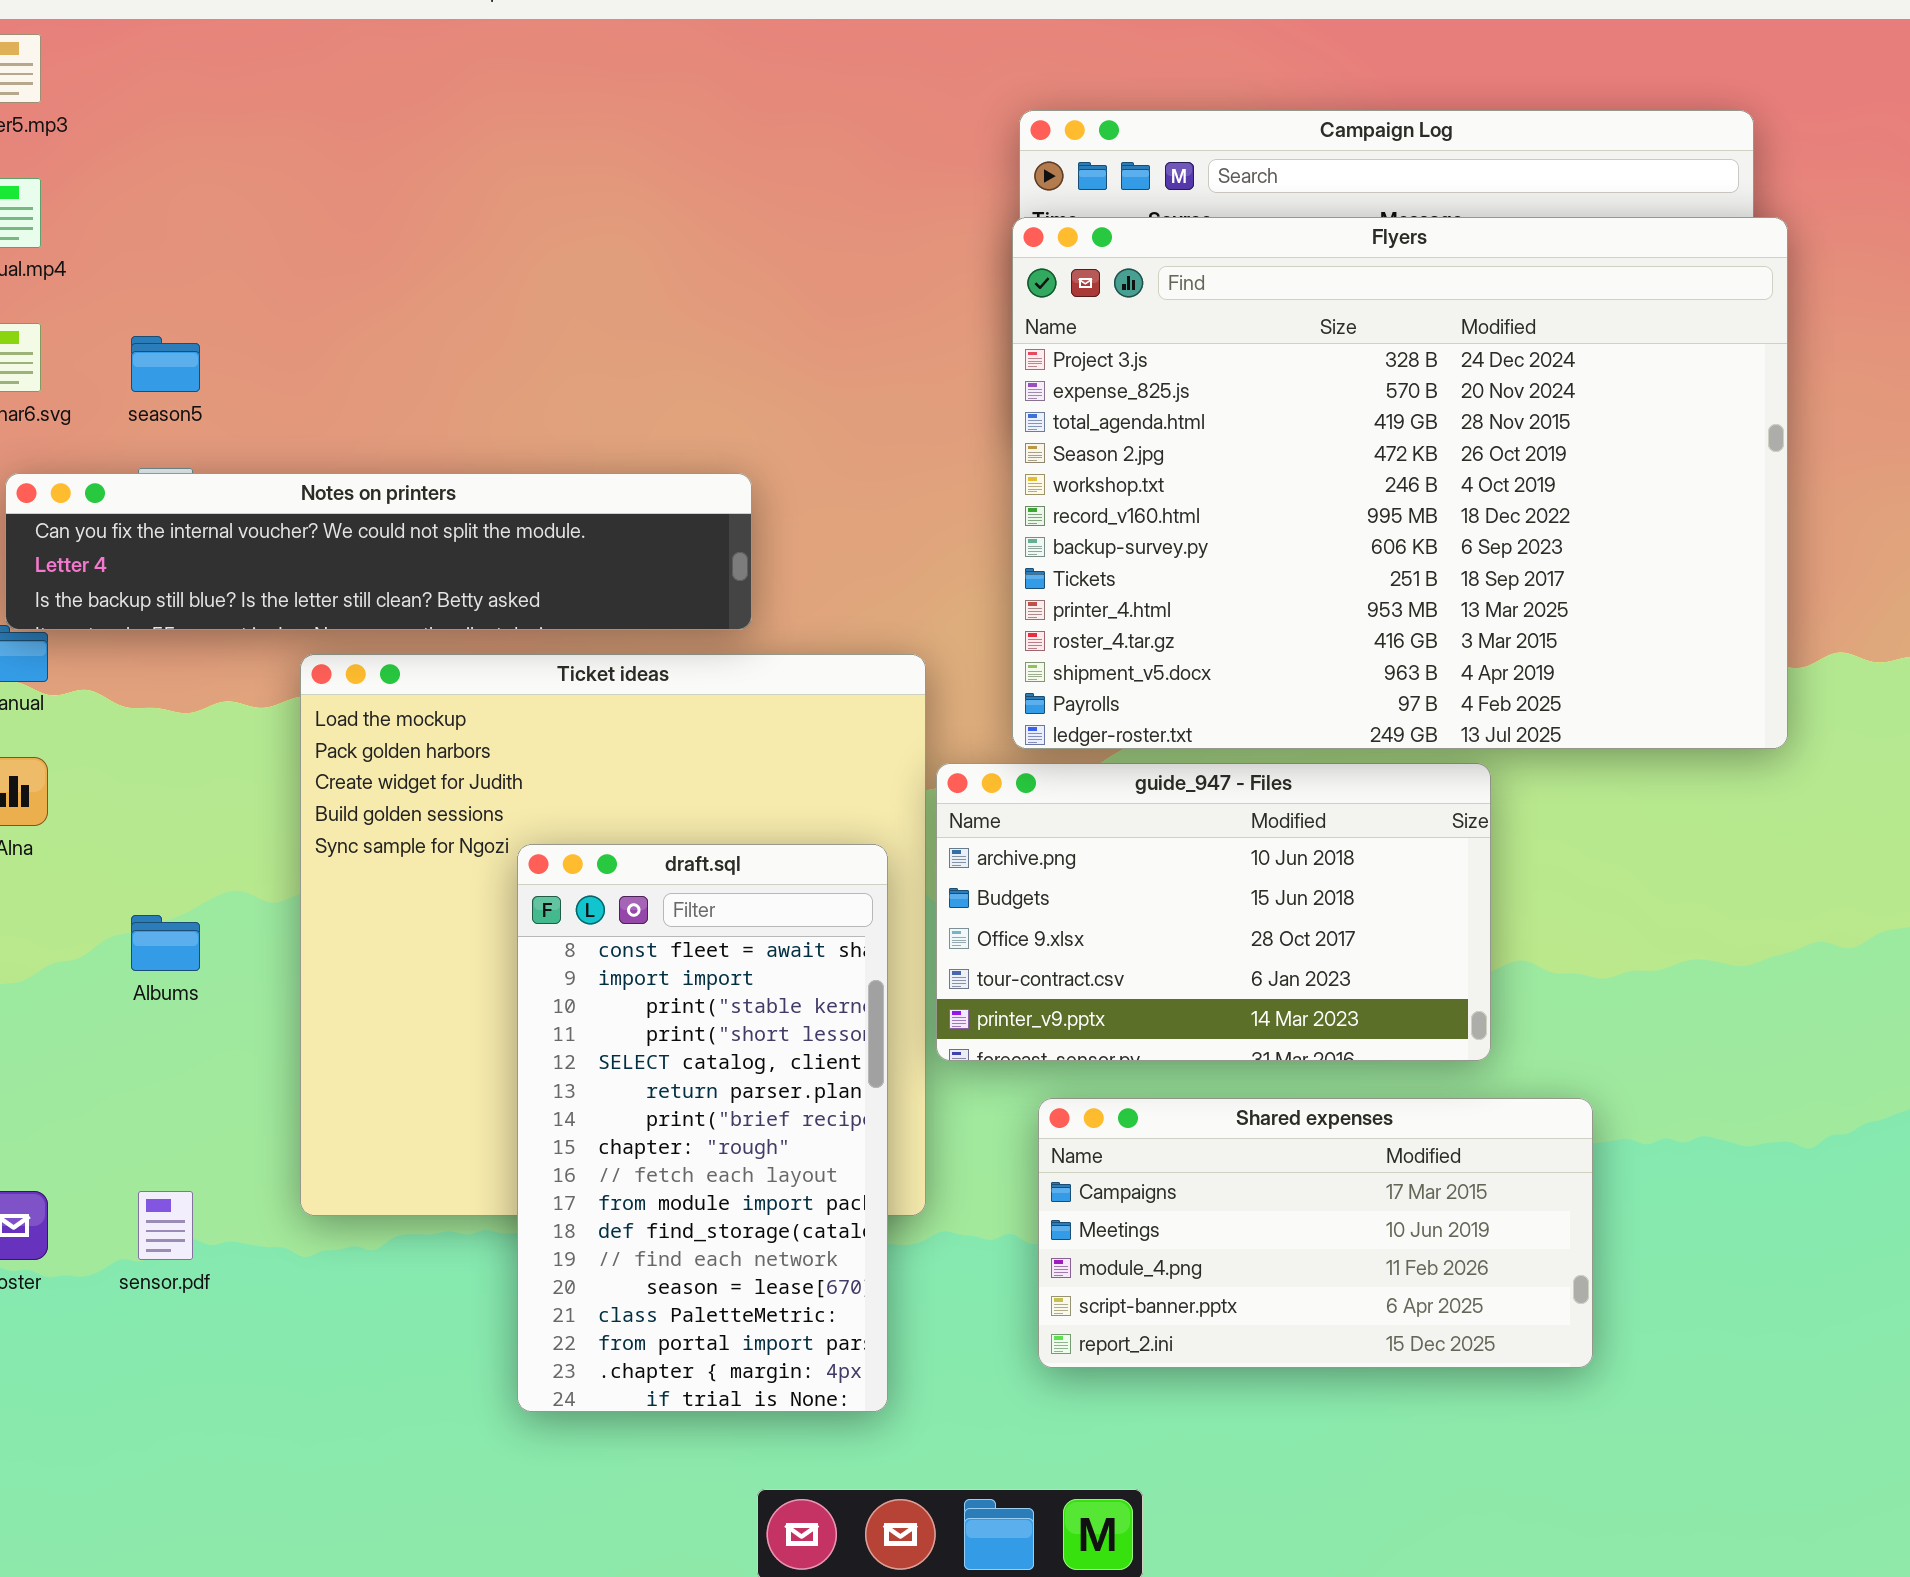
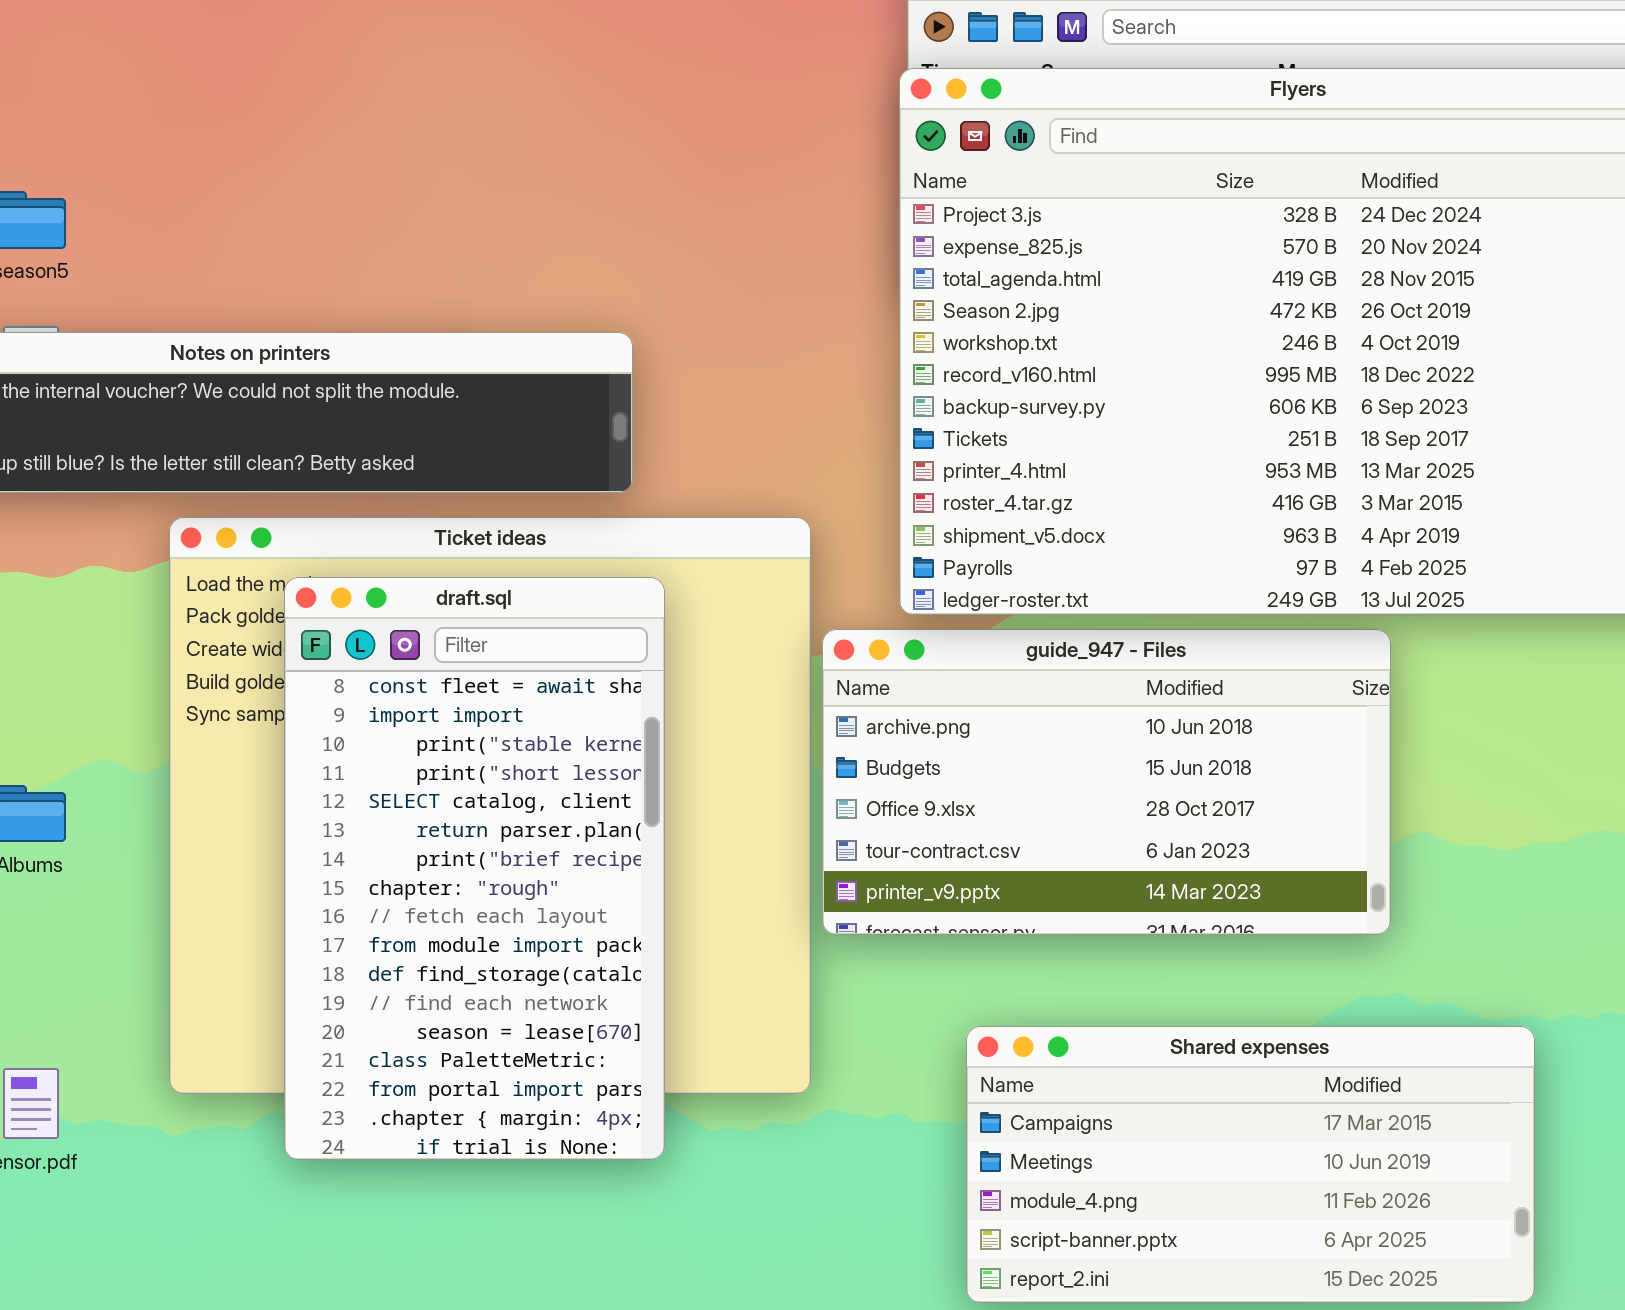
draft.sql: [517,844,888,1412] -> [284,577,665,1160], moved
Shared expenses: [1038,1098,1593,1368] -> [966,1026,1535,1303], moved

